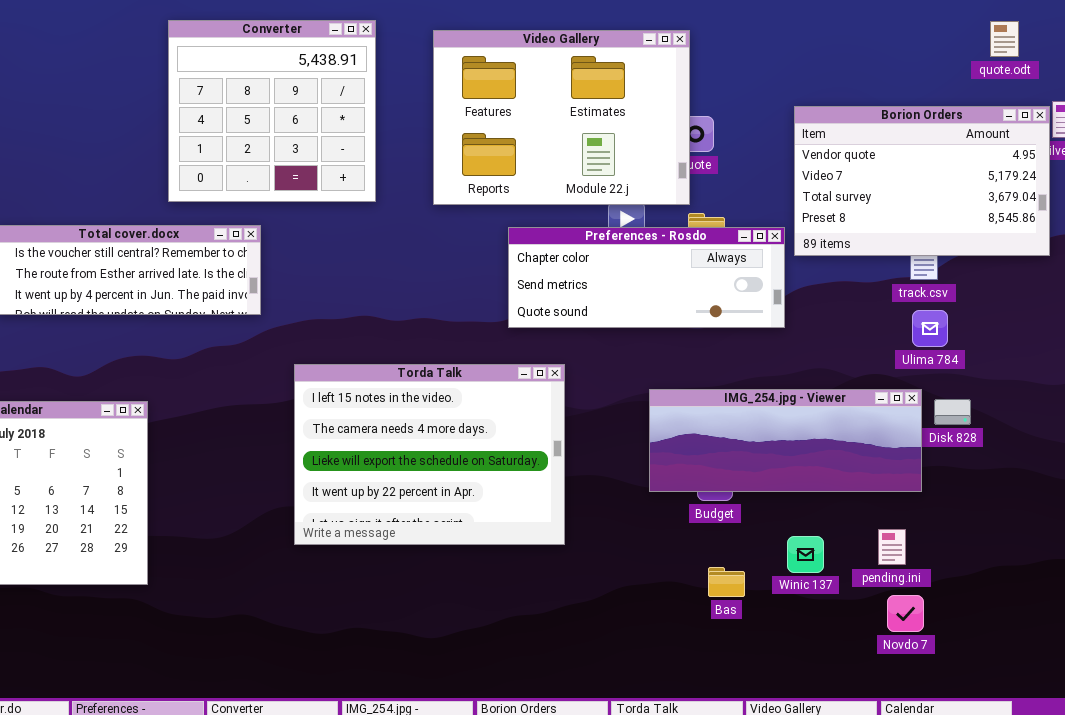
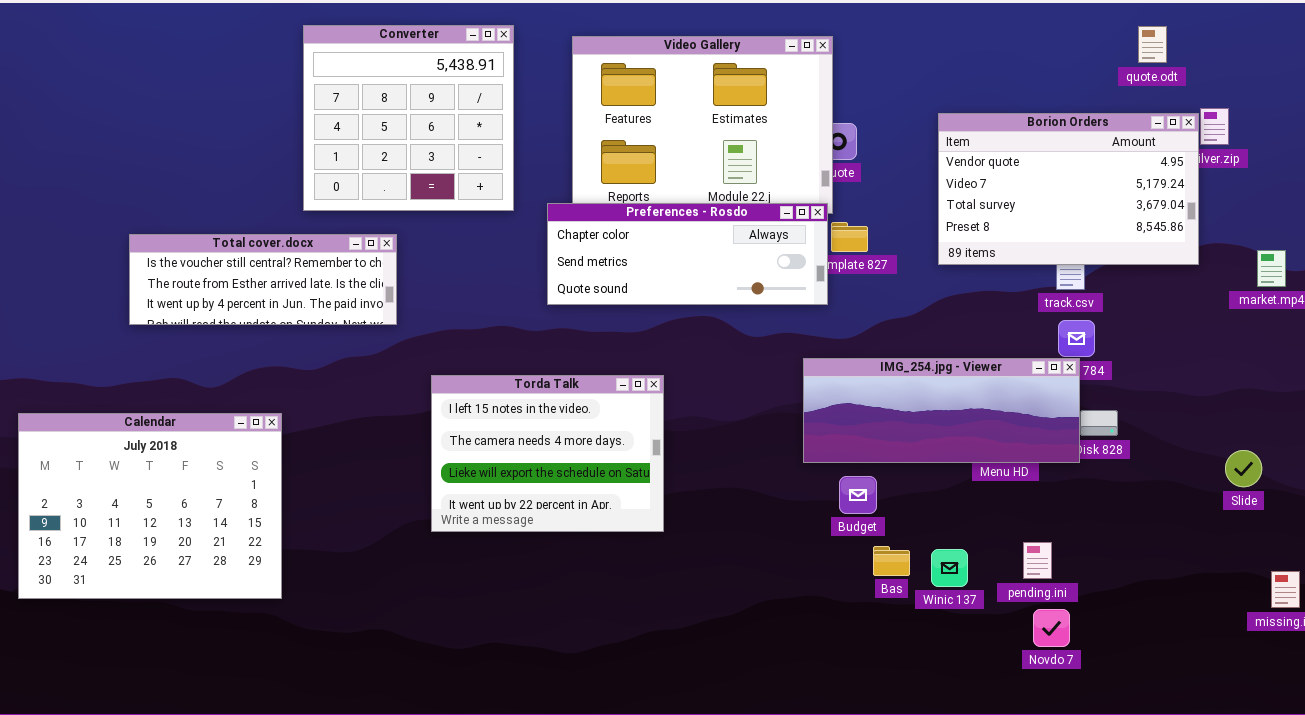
Preferences - Rosdo: [508,227,785,328] -> [547,203,828,305], moved
Torda Talk: [294,364,565,545] -> [431,375,664,532], resized
IMG_254.jpg - Viewer: [649,389,922,492] -> [803,358,1080,463], moved
Bas: [708,567,745,597] -> [873,546,910,576], moved

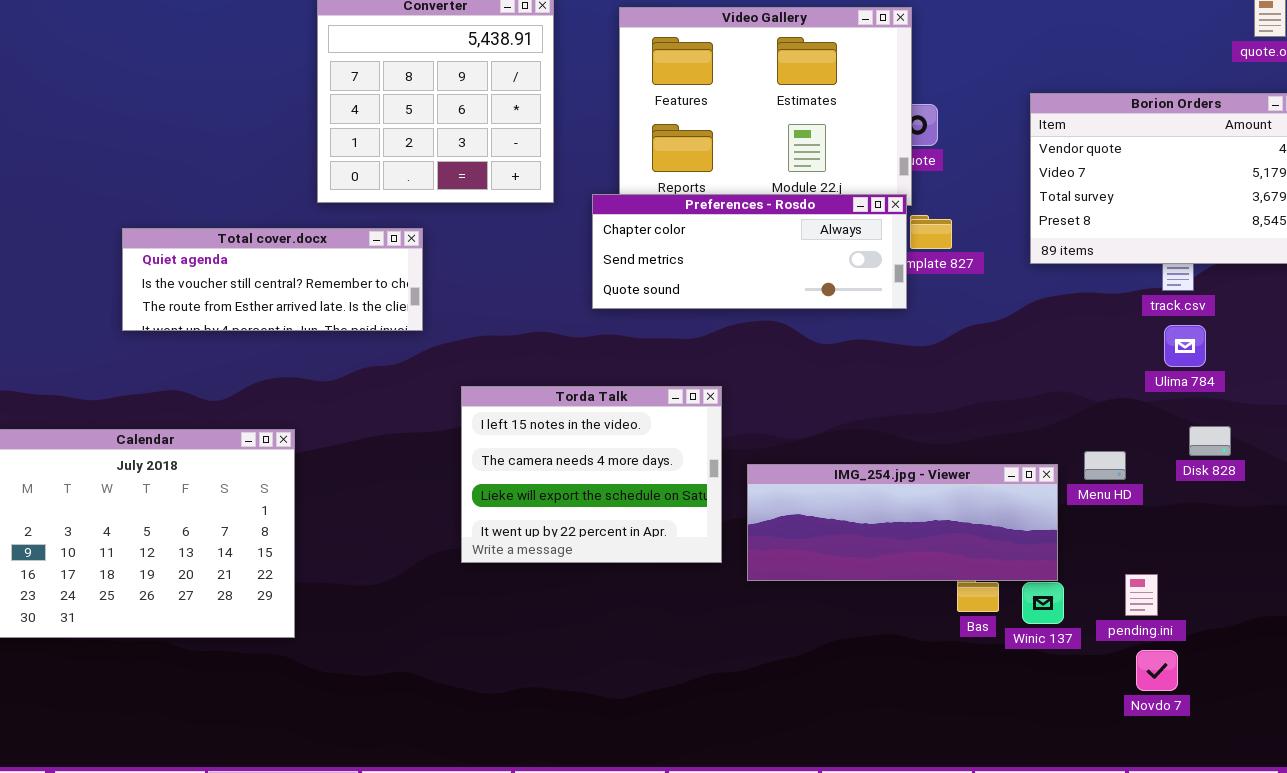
Total cover.docx: [129,234,397,325] -> [122,228,423,331], scrolled up 1 row
IMG_254.jpg - Viewer: [803,358,1080,463] -> [747,464,1058,581], moved

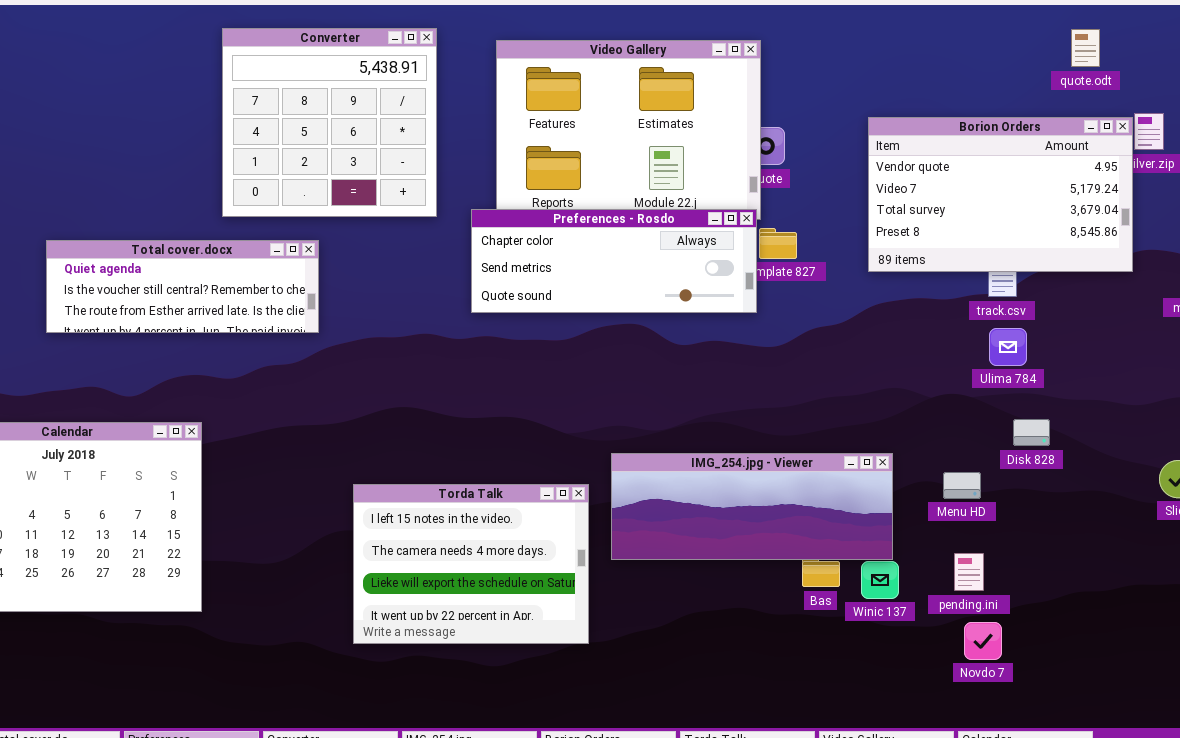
Torda Talk: [461,386,722,563] -> [353,484,589,644], moved
Menu HD: [1084,451,1126,480] -> [943,472,981,499], moved

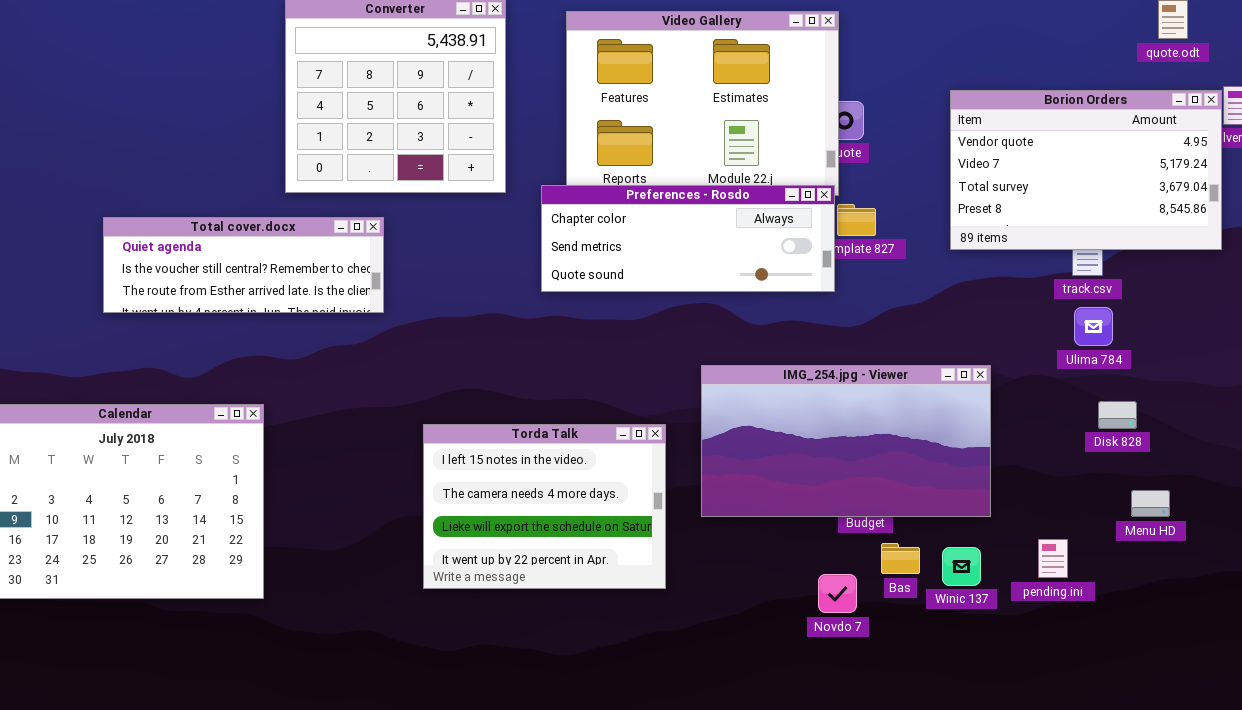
IMG_254.jpg - Viewer: [611,453,893,560] -> [701,365,991,517], moved, resized
Menu HD: [943,472,981,499] -> [1131,490,1170,517], moved
Torda Talk: [353,484,589,644] -> [423,424,666,589], moved
Novdo 7: [964,622,1002,660] -> [818,574,857,613], moved

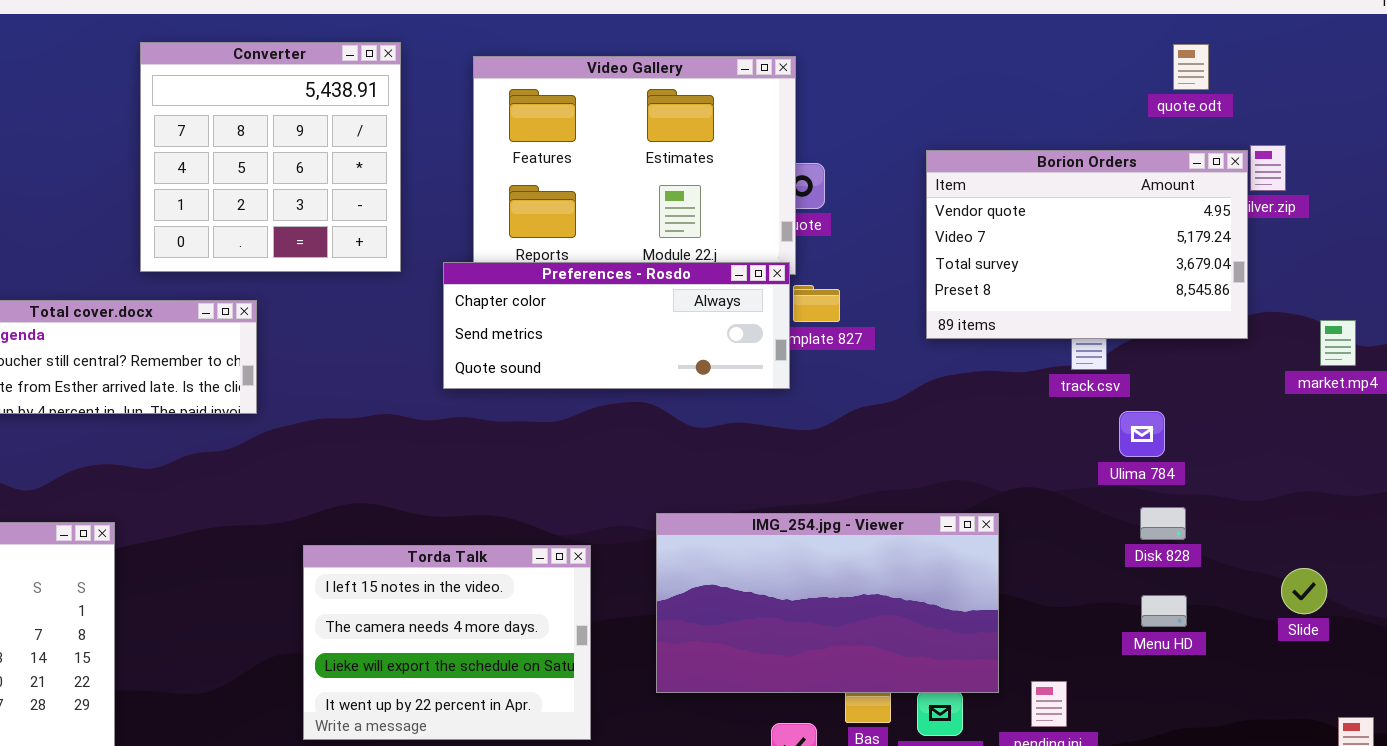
Ulima 784: [1074,307,1113,346] -> [1119,411,1165,457], moved
IMG_254.jpg - Viewer: [701,365,991,517] -> [656,513,999,693], moved
Disk 828: [1098,401,1137,429] -> [1140,507,1186,540], moved
Menu HD: [1131,490,1170,517] -> [1141,595,1187,627], moved

